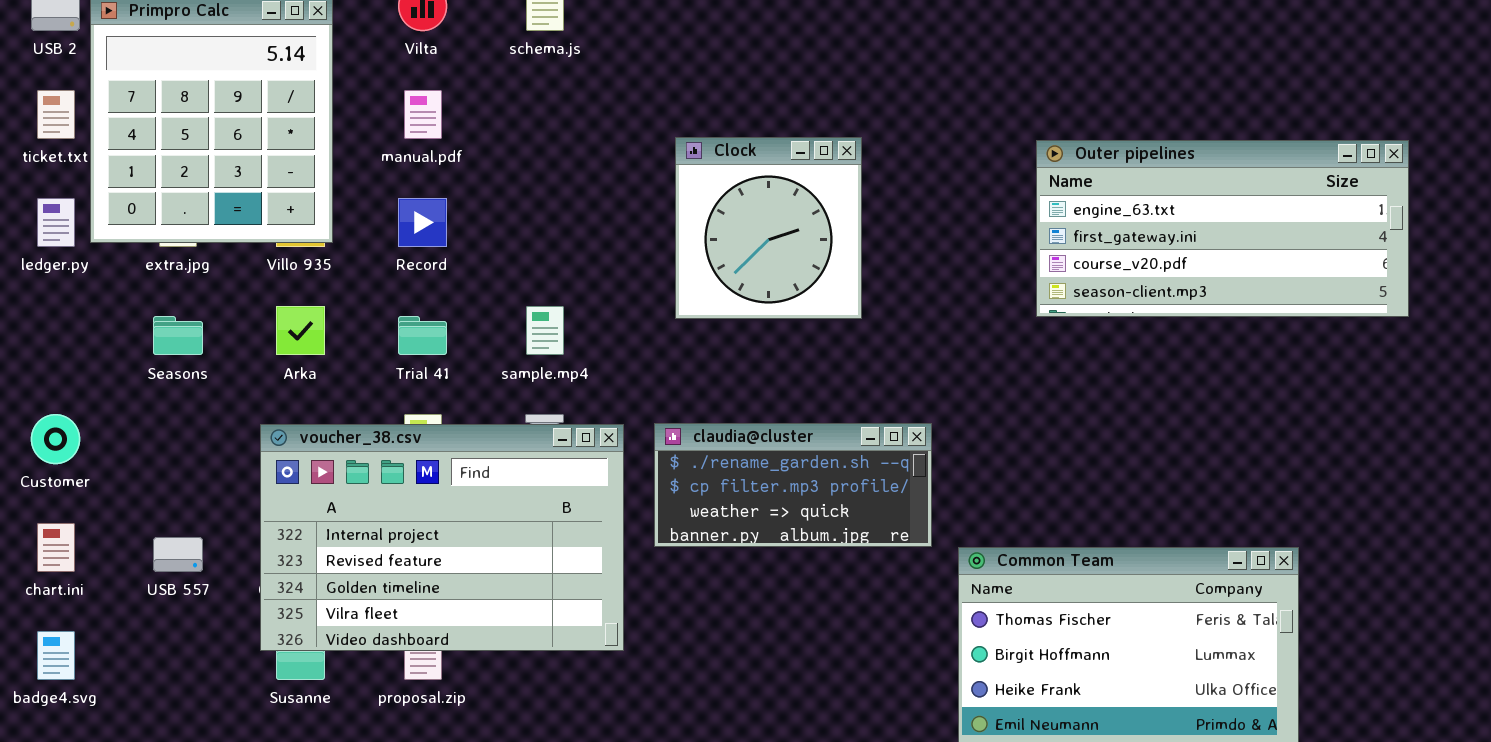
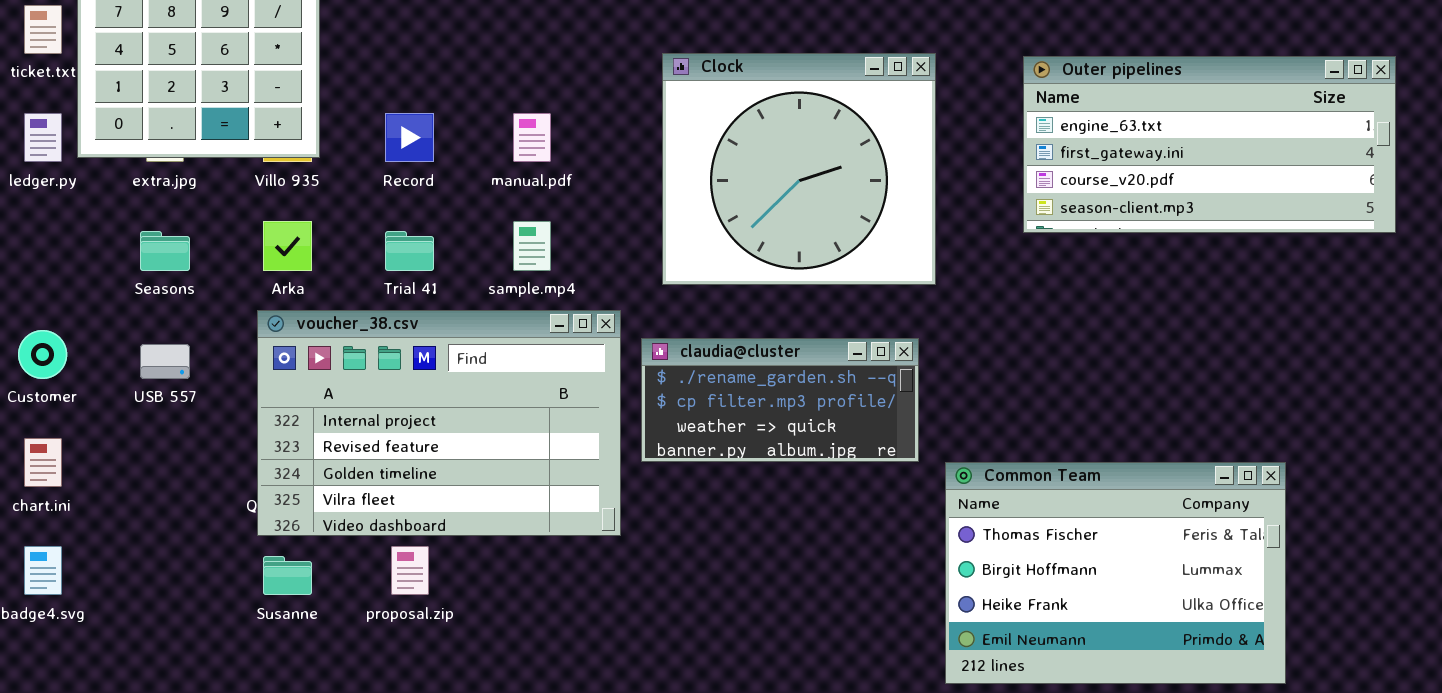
manual.pdf: [404,90,442,139] -> [513,113,551,162], moved
Clock: [675,137,862,319] -> [662,53,936,285], resized
voucher_38.csv: [260,424,624,651] -> [257,310,621,536], moved
USB 557: [153,537,203,572] -> [140,344,190,379], moved

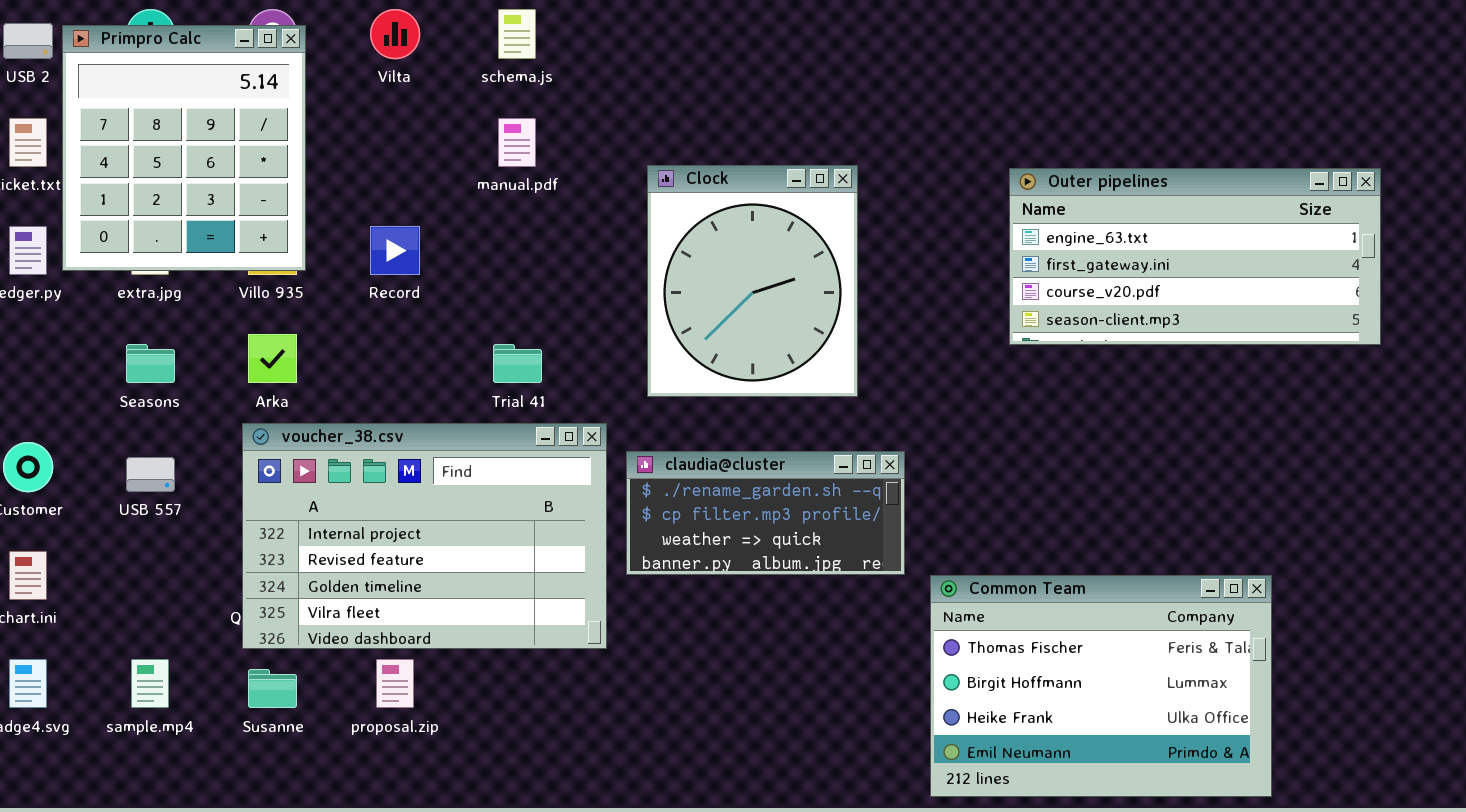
Clock: [662,53,936,285] -> [647,165,858,397], resized
manual.pdf: [513,113,551,162] -> [498,118,536,167], moved
sample.mp4: [513,221,551,271] -> [131,659,169,708], moved
Trial 41: [385,231,434,271] -> [493,344,542,383], moved

